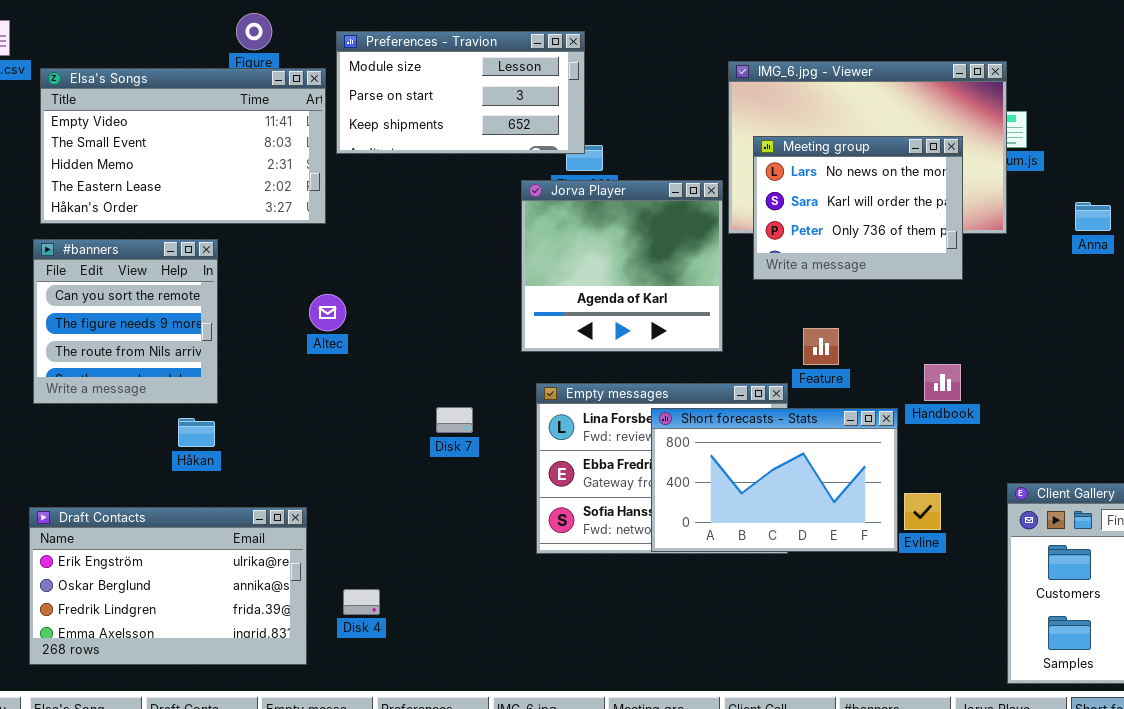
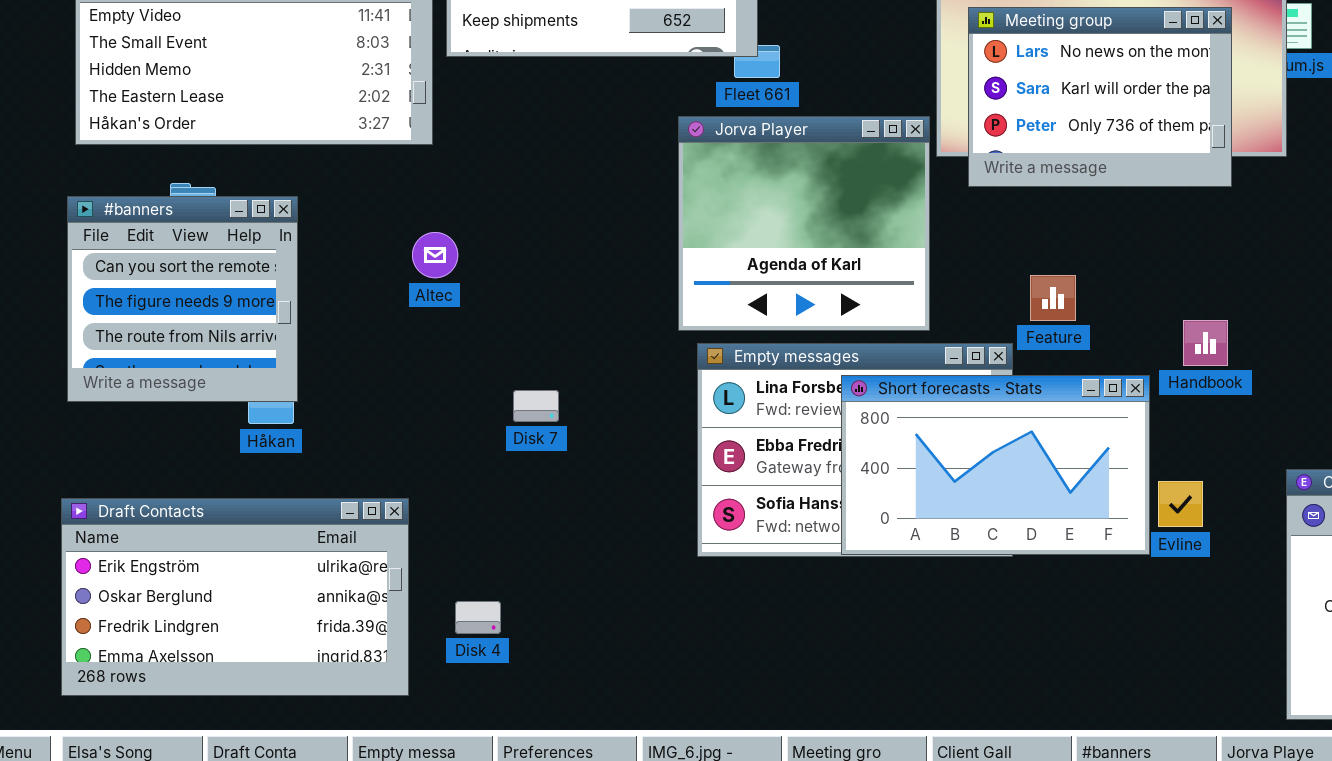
Meeting group: [753,136,963,280] -> [968,7,1232,187], moved
Jorva Player: [521,180,723,352] -> [678,116,930,331], moved
#banners: [33,239,218,404] -> [67,196,298,402], moved
Disk 7: [436,407,473,433] -> [513,390,559,422], moved

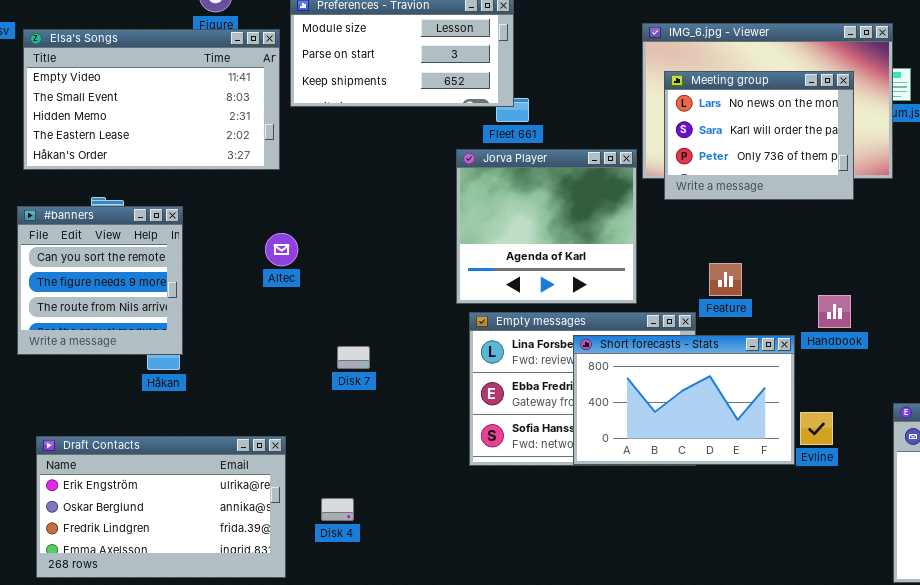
Draft Contacts: [61,498,409,696] -> [36,436,286,578], moved
Disk 4: [455,601,501,634] -> [321,498,354,521], moved

